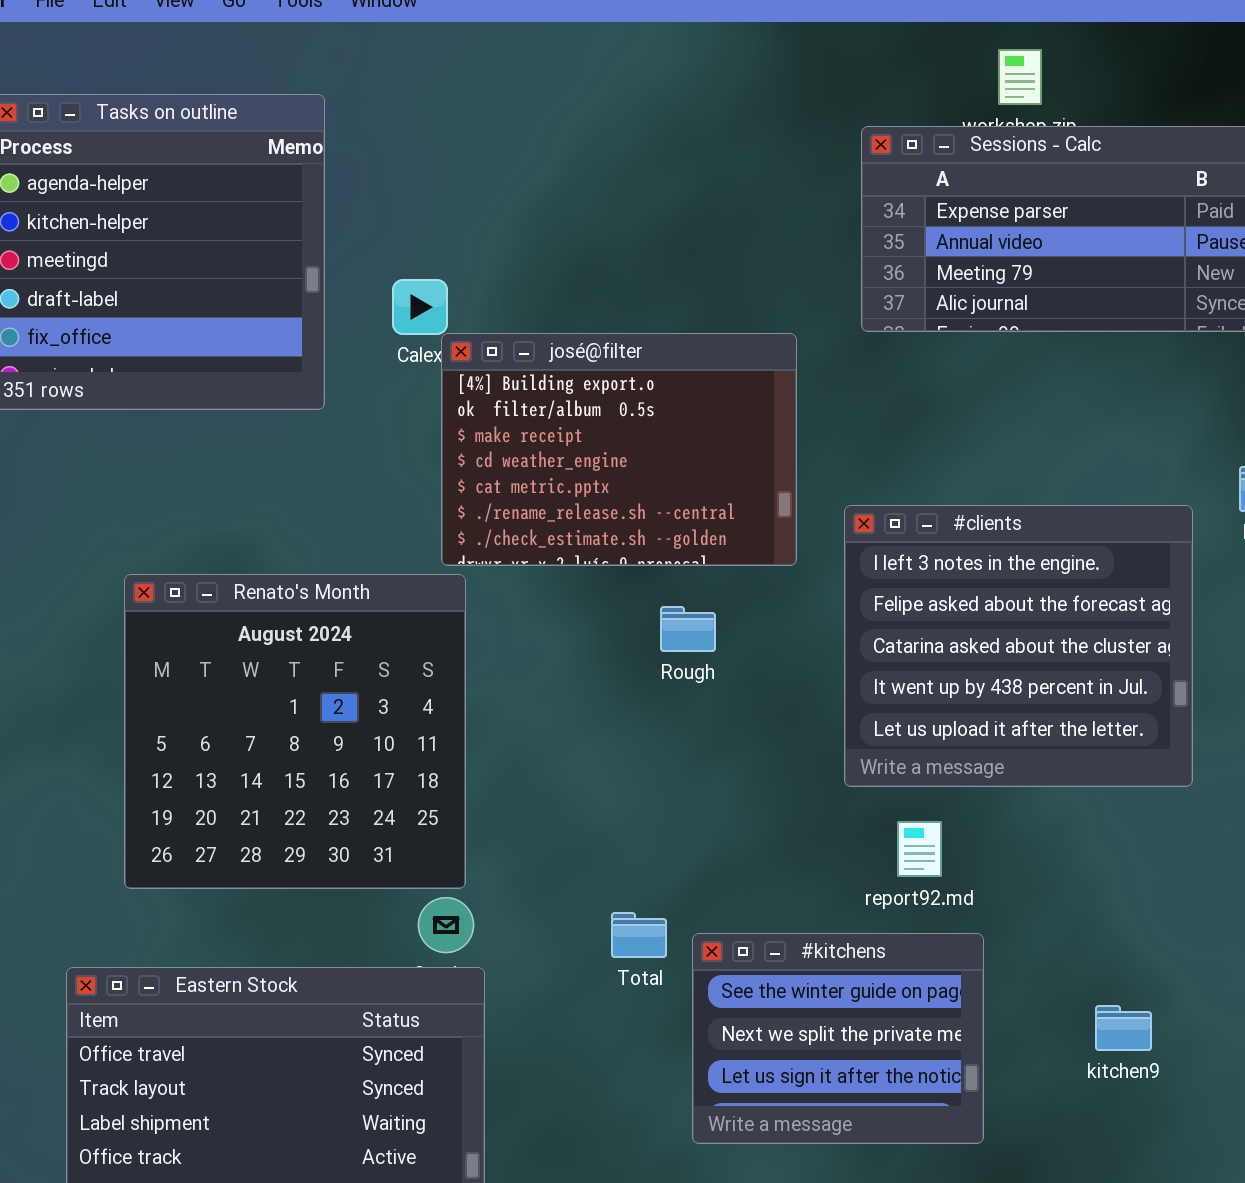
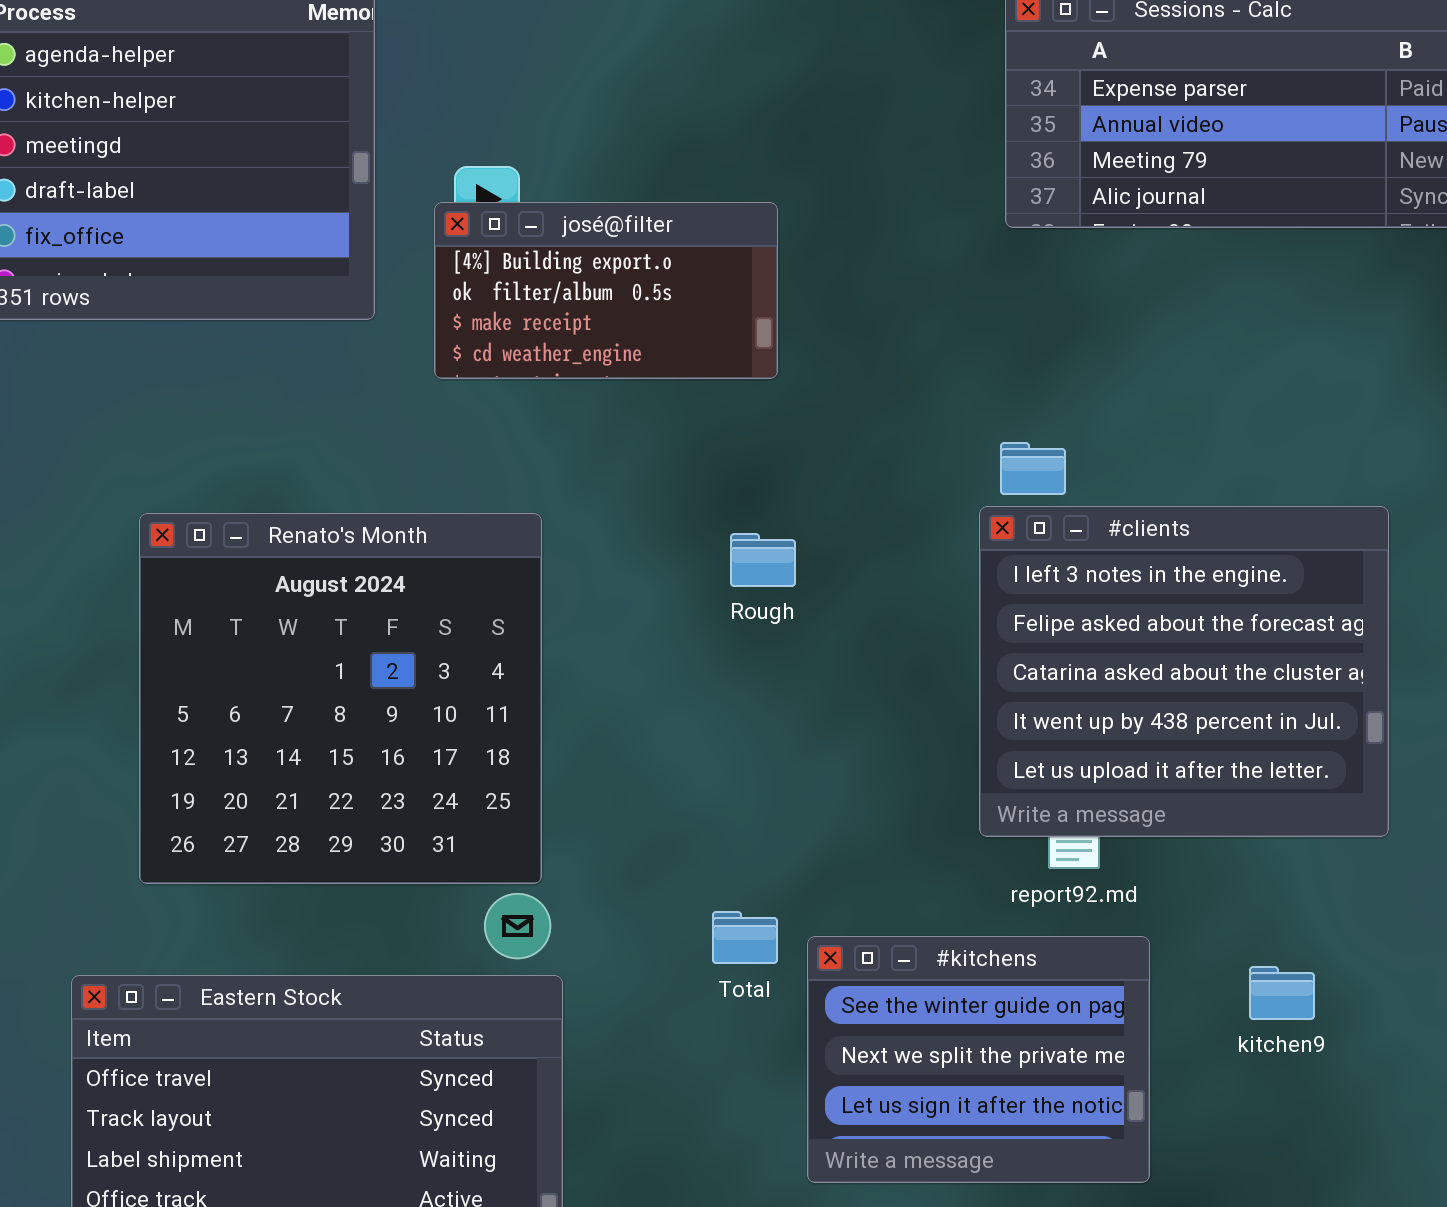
josé@filter: [441,333,797,566] -> [434,202,778,379], moved, resized
#clients: [844,505,1193,787] -> [979,506,1389,837], moved
Rough: [660,606,716,652] -> [730,533,796,587], moved
kitchen9: [1095,1005,1152,1051] -> [1249,966,1315,1020], moved

